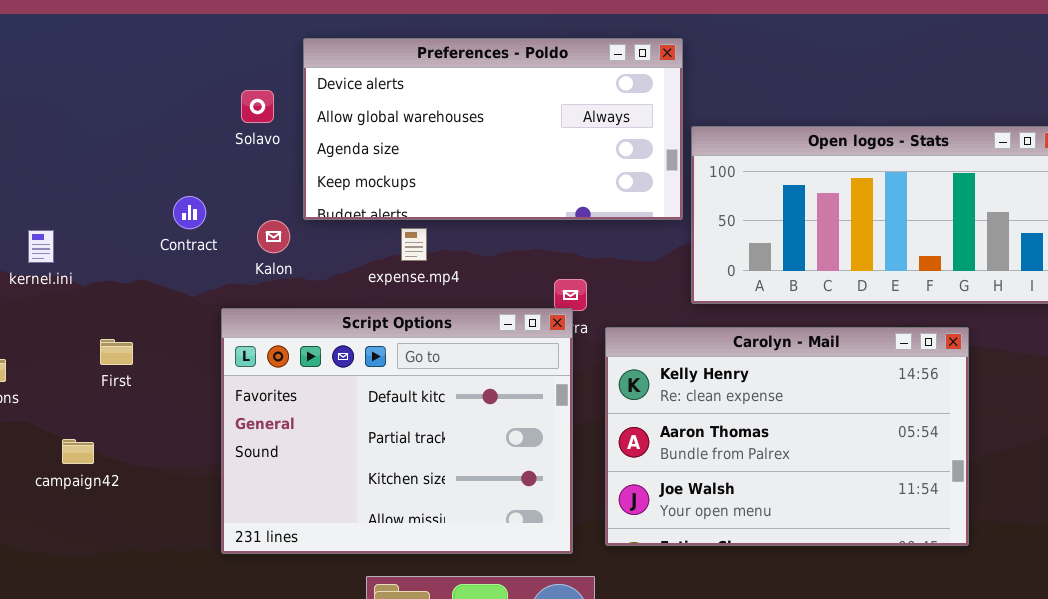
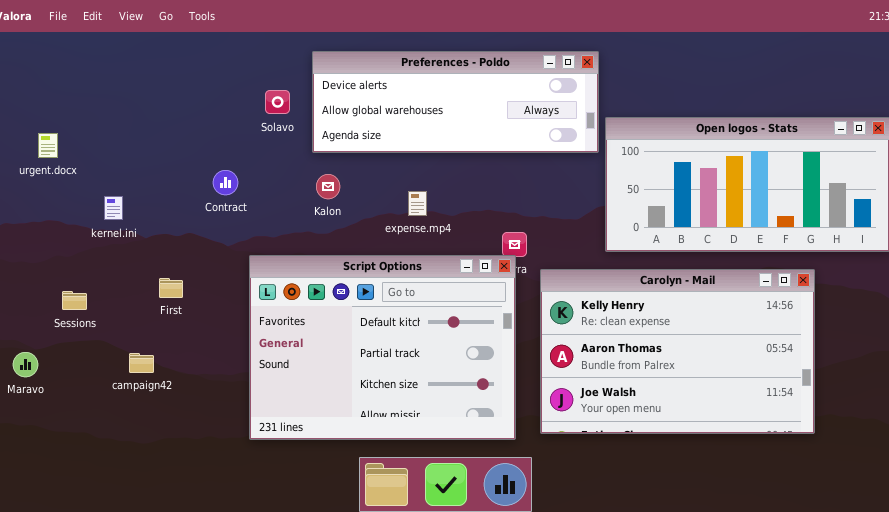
Preferences - Poldo: [303,38,683,220] -> [312,51,599,153], resized
Kalon: [257,220,290,253] -> [316,174,340,199], moved
expense.mp4: [401,228,427,261] -> [408,191,427,216], moved

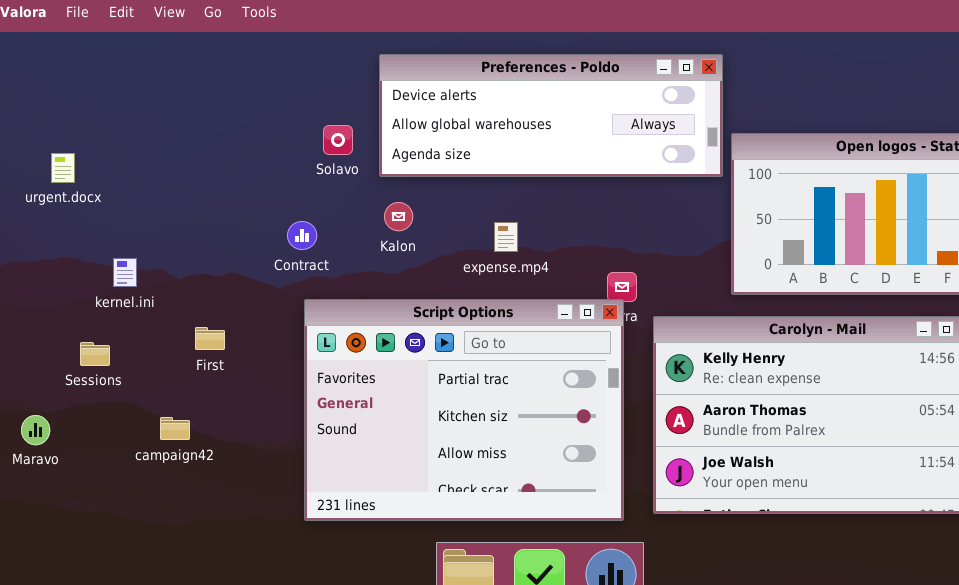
Solavo: [265,90,290,114] -> [323,125,353,155], moved
Contract: [213,170,238,195] -> [287,221,317,250], moved
kernel.ini: [104,196,123,220] -> [113,258,137,287], moved
Script Options: [249,255,516,440] -> [304,299,624,521], scrolled down 1 row

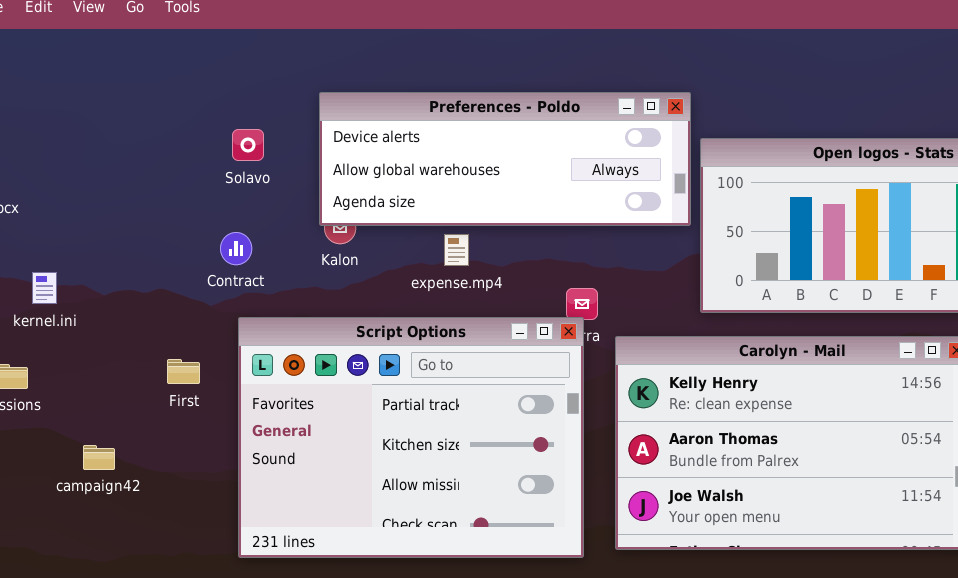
Preferences - Poldo: [379,54,723,177] -> [319,92,691,226], moved
Solavo: [323,125,353,155] -> [232,129,264,161], moved
First: [195,327,225,350] -> [167,359,200,384], moved

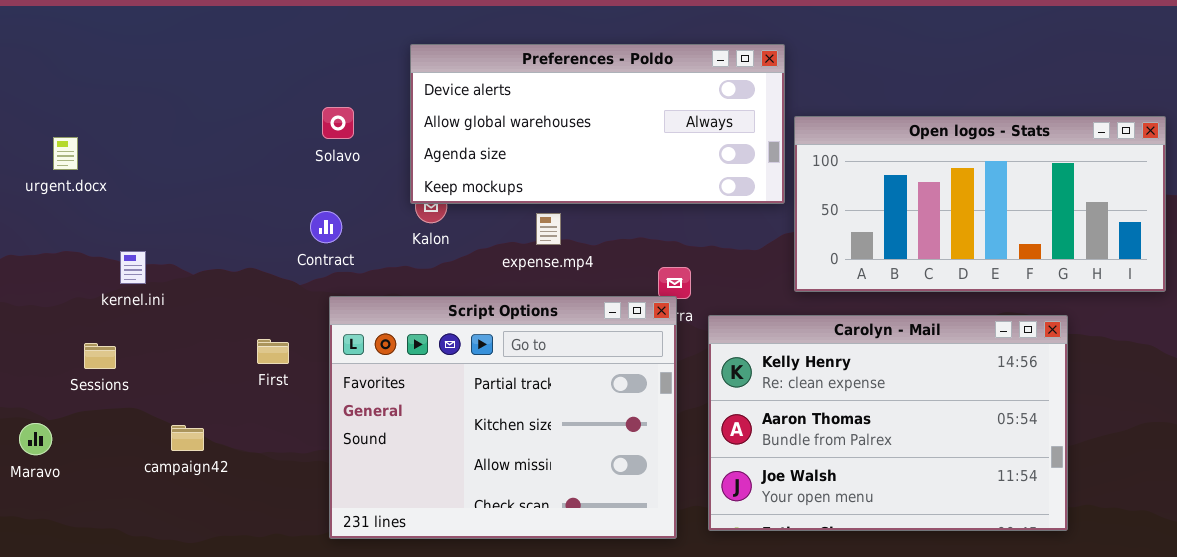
Preferences - Poldo: [319,92,691,226] -> [410,44,785,204], resized

